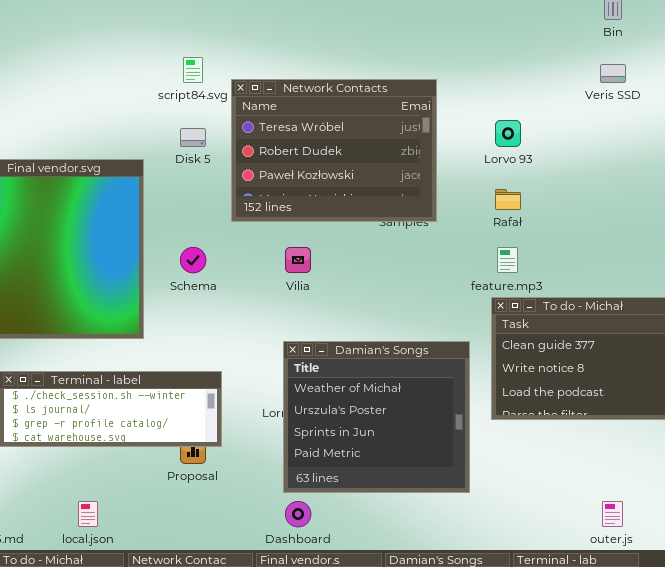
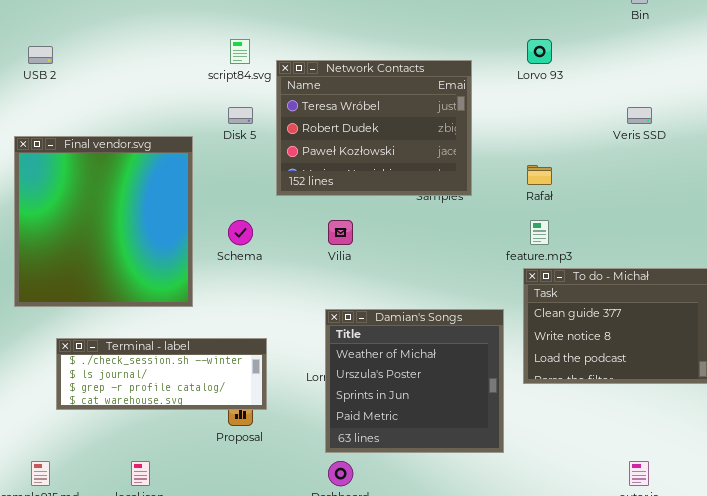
Veris SSD: [600,64,626,83] -> [627,107,652,124], moved
Lorvo 93: [495,120,521,147] -> [527,39,552,64], moved

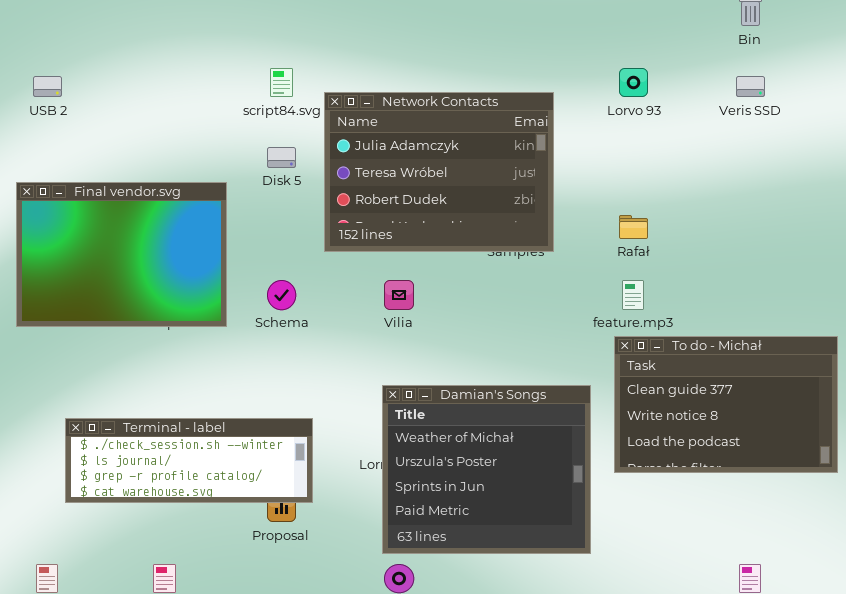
Network Contacts: [276,60,472,196] -> [324,92,554,252], scrolled up 1 row
Veris SSD: [627,107,652,124] -> [736,76,765,97], moved
Final vendor.svg: [14,136,193,307] -> [16,182,227,327], resized

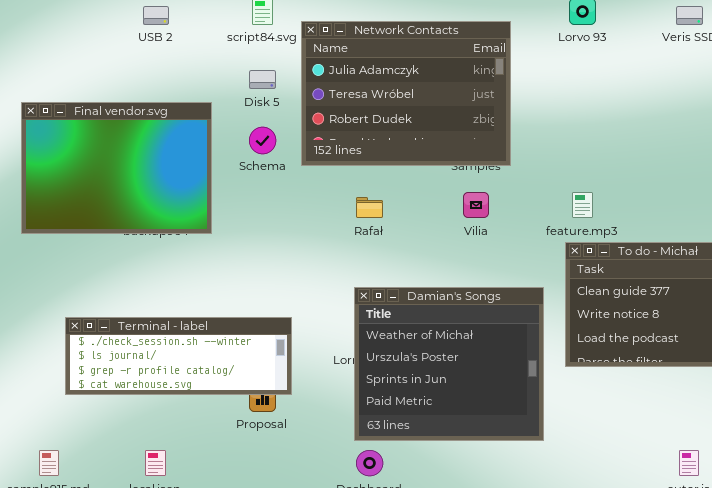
USB 2: [33,76,62,97] -> [143,6,169,25], moved
Rafał: [619,215,648,239] -> [356,197,383,218], moved
Schema: [267,280,296,310] -> [249,127,276,154], moved
Vilia: [384,280,414,310] -> [463,192,489,218], moved

